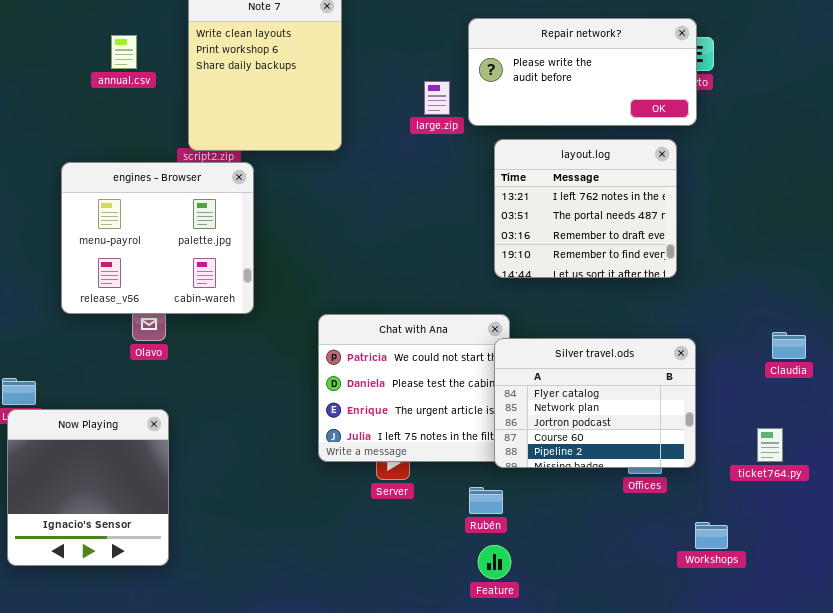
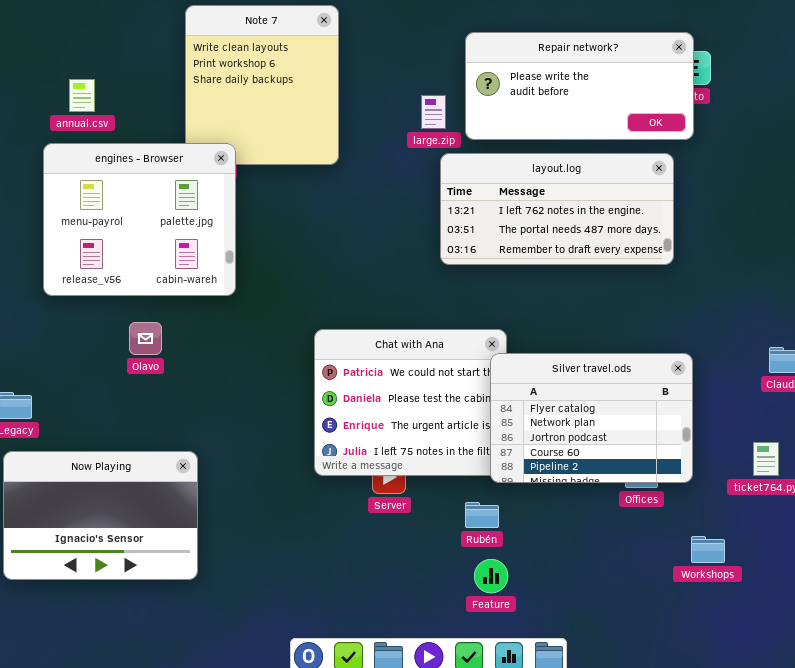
annual.csv: [111,35,137,69] -> [69,79,95,112], moved
layout.log: [494,139,677,278] -> [440,153,674,265], resized
engines - Browser: [61,162,254,314] -> [43,143,236,296], moved
Now Playing: [7,409,169,566] -> [3,451,198,580], resized

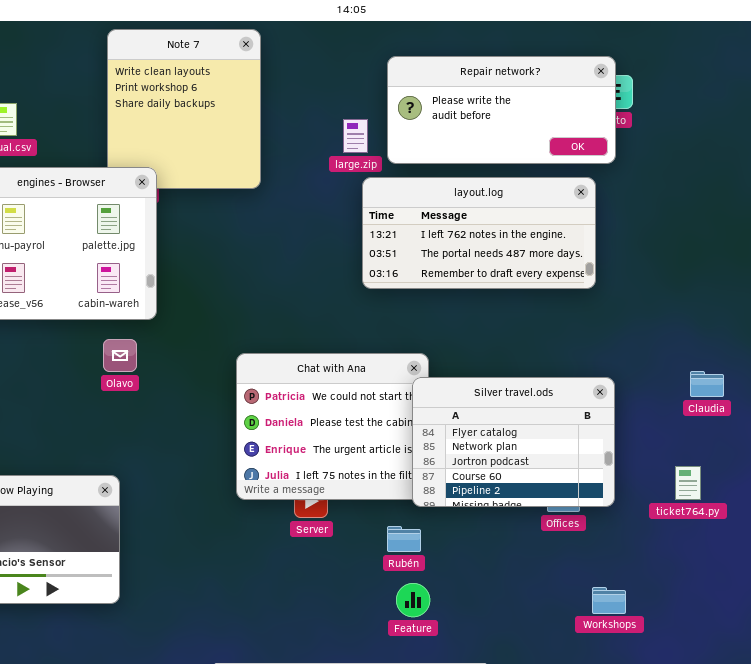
Olavo: [129,322,162,355] -> [103,339,137,372], moved
Workshops: [691,536,725,563] -> [592,587,626,614], moved

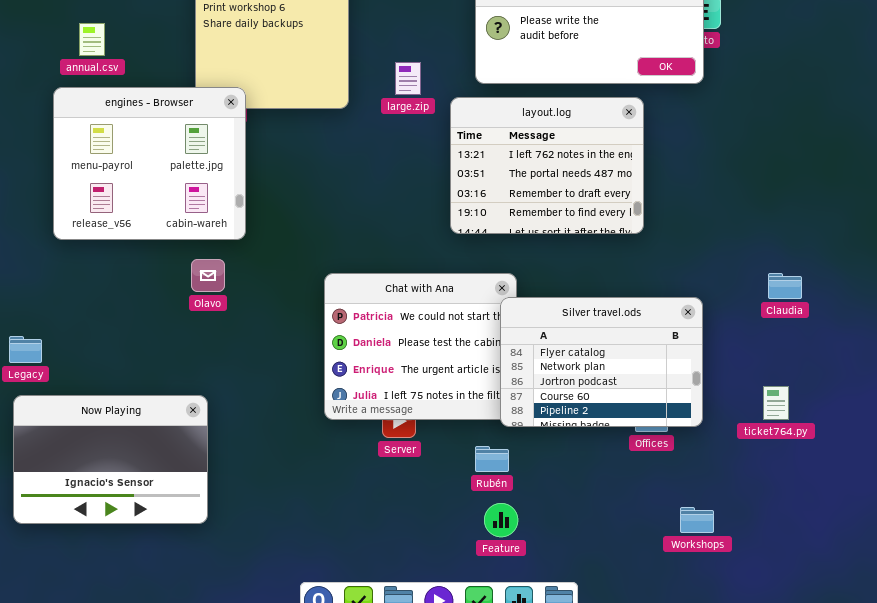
large.zip: [343,119,368,153] -> [395,62,421,95], moved
layout.log: [362,177,596,289] -> [450,97,644,234], resized
Claudia: [690,371,724,397] -> [768,273,802,299], moved

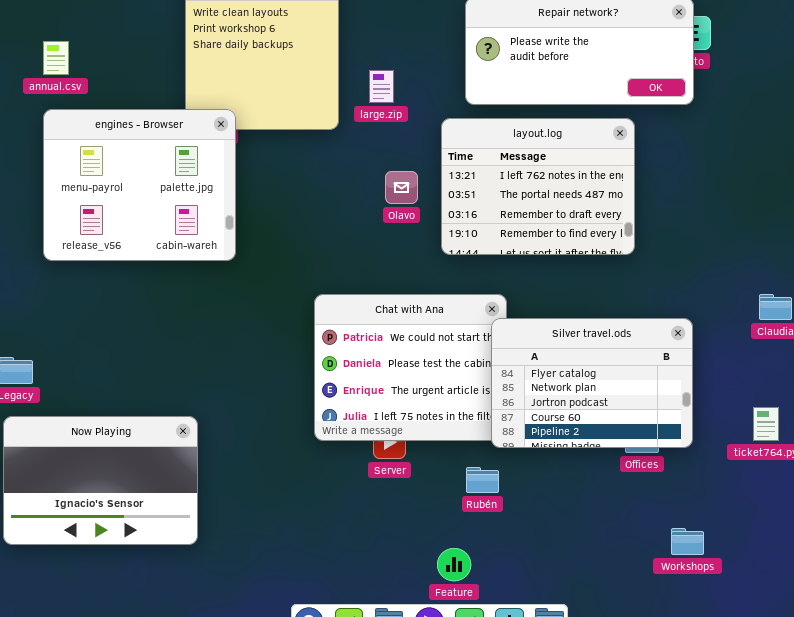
annual.csv: [79,23,105,56] -> [43,41,69,75], moved
large.zip: [395,62,421,95] -> [369,70,394,103], moved
Olavo: [191,259,225,292] -> [385,171,418,204], moved
Feature: [484,503,518,537] -> [437,548,471,581], moved

